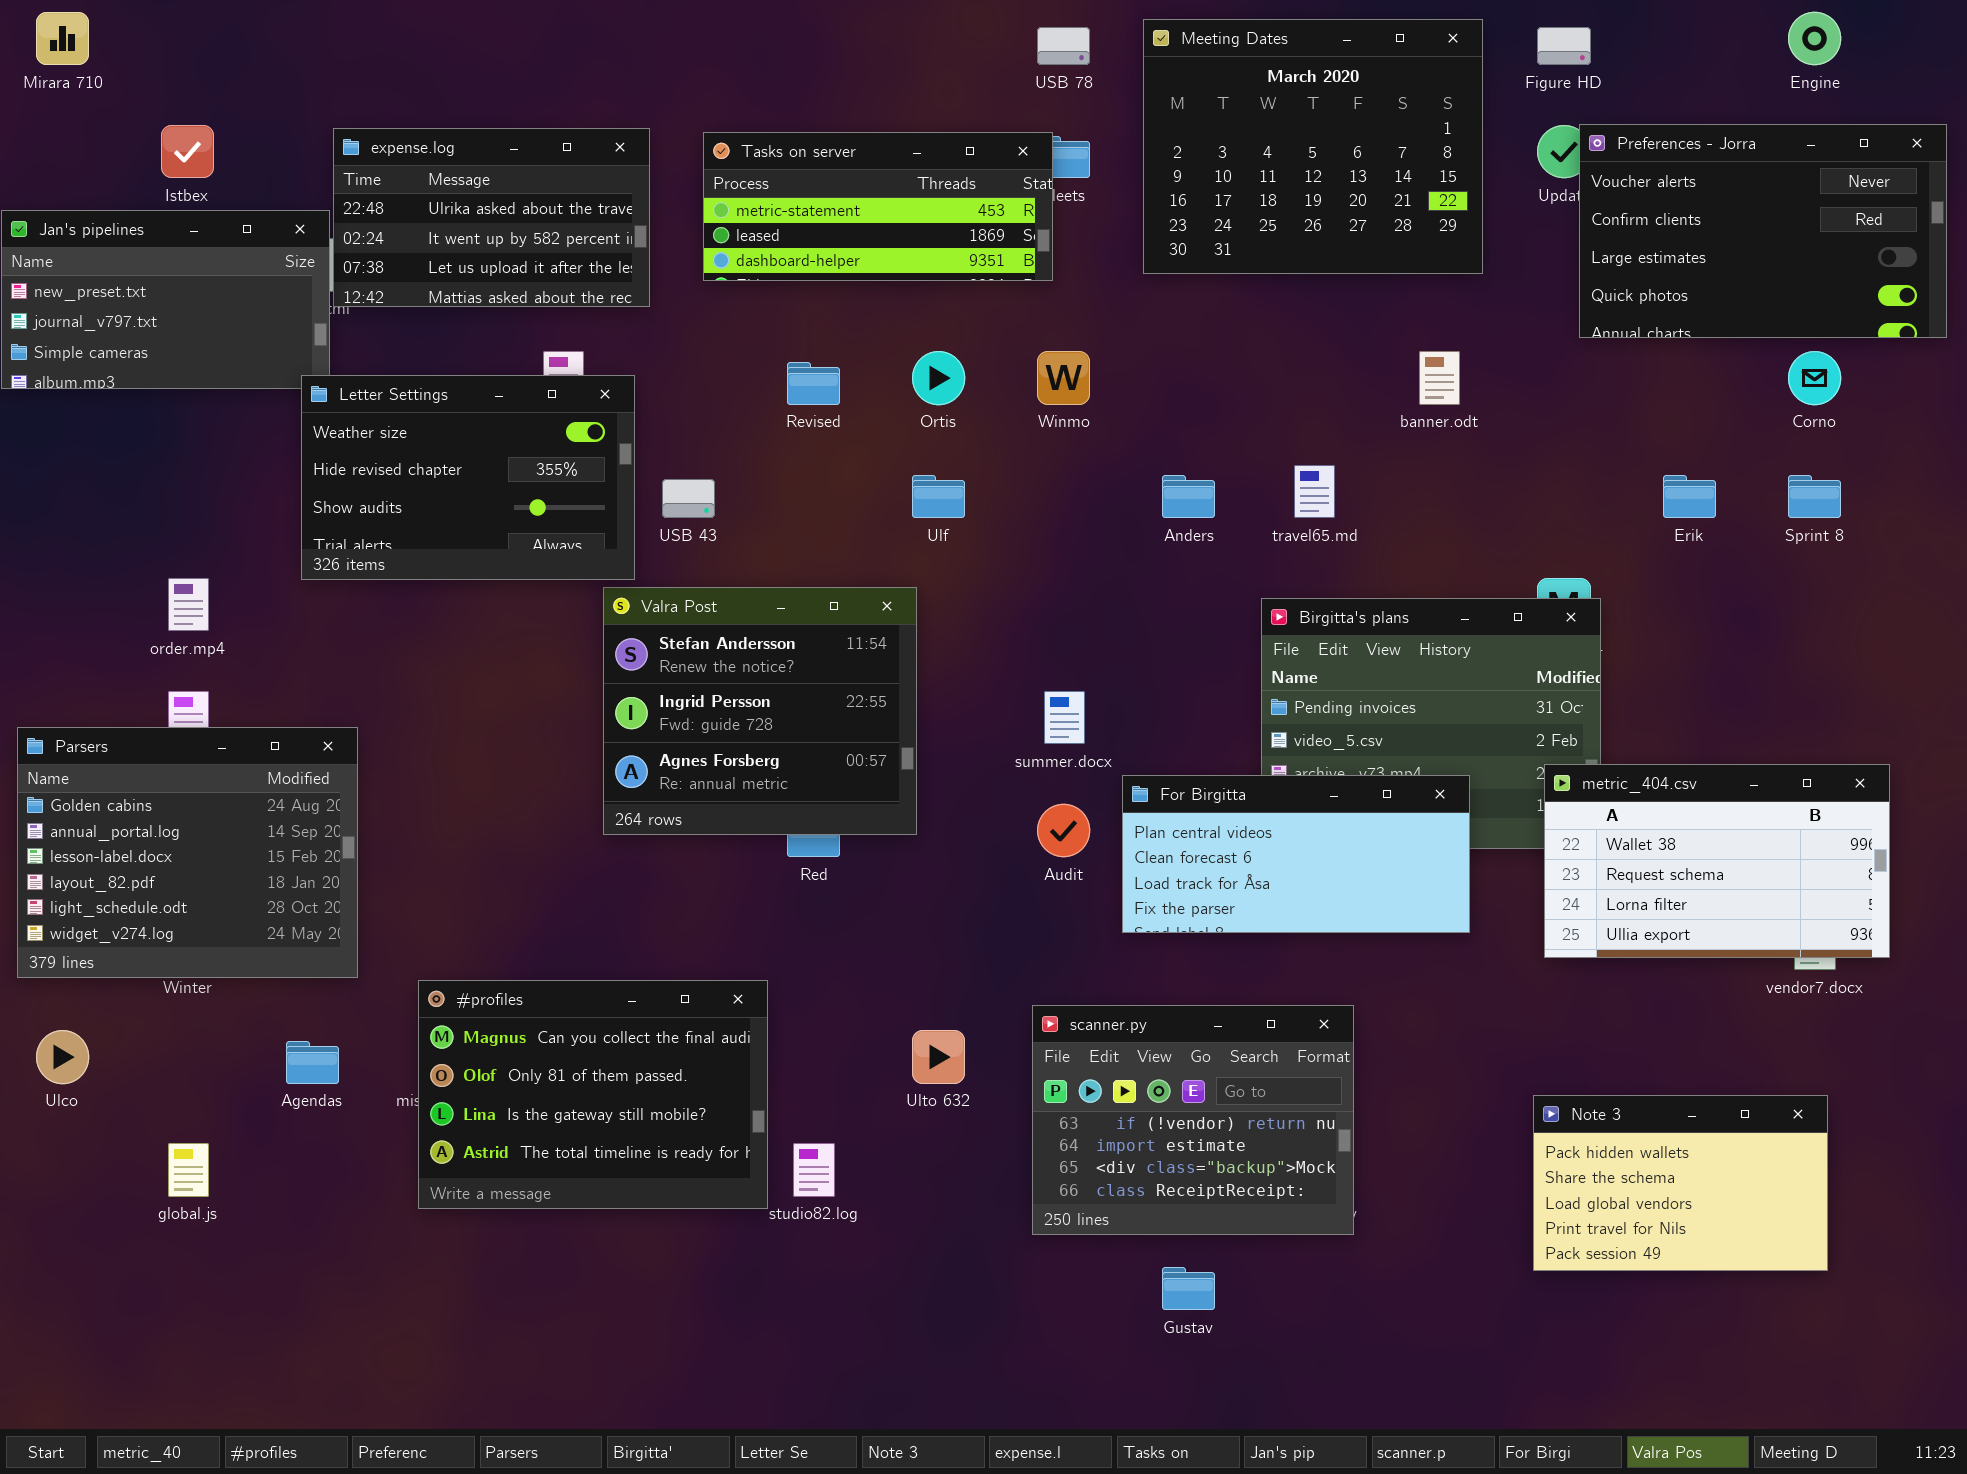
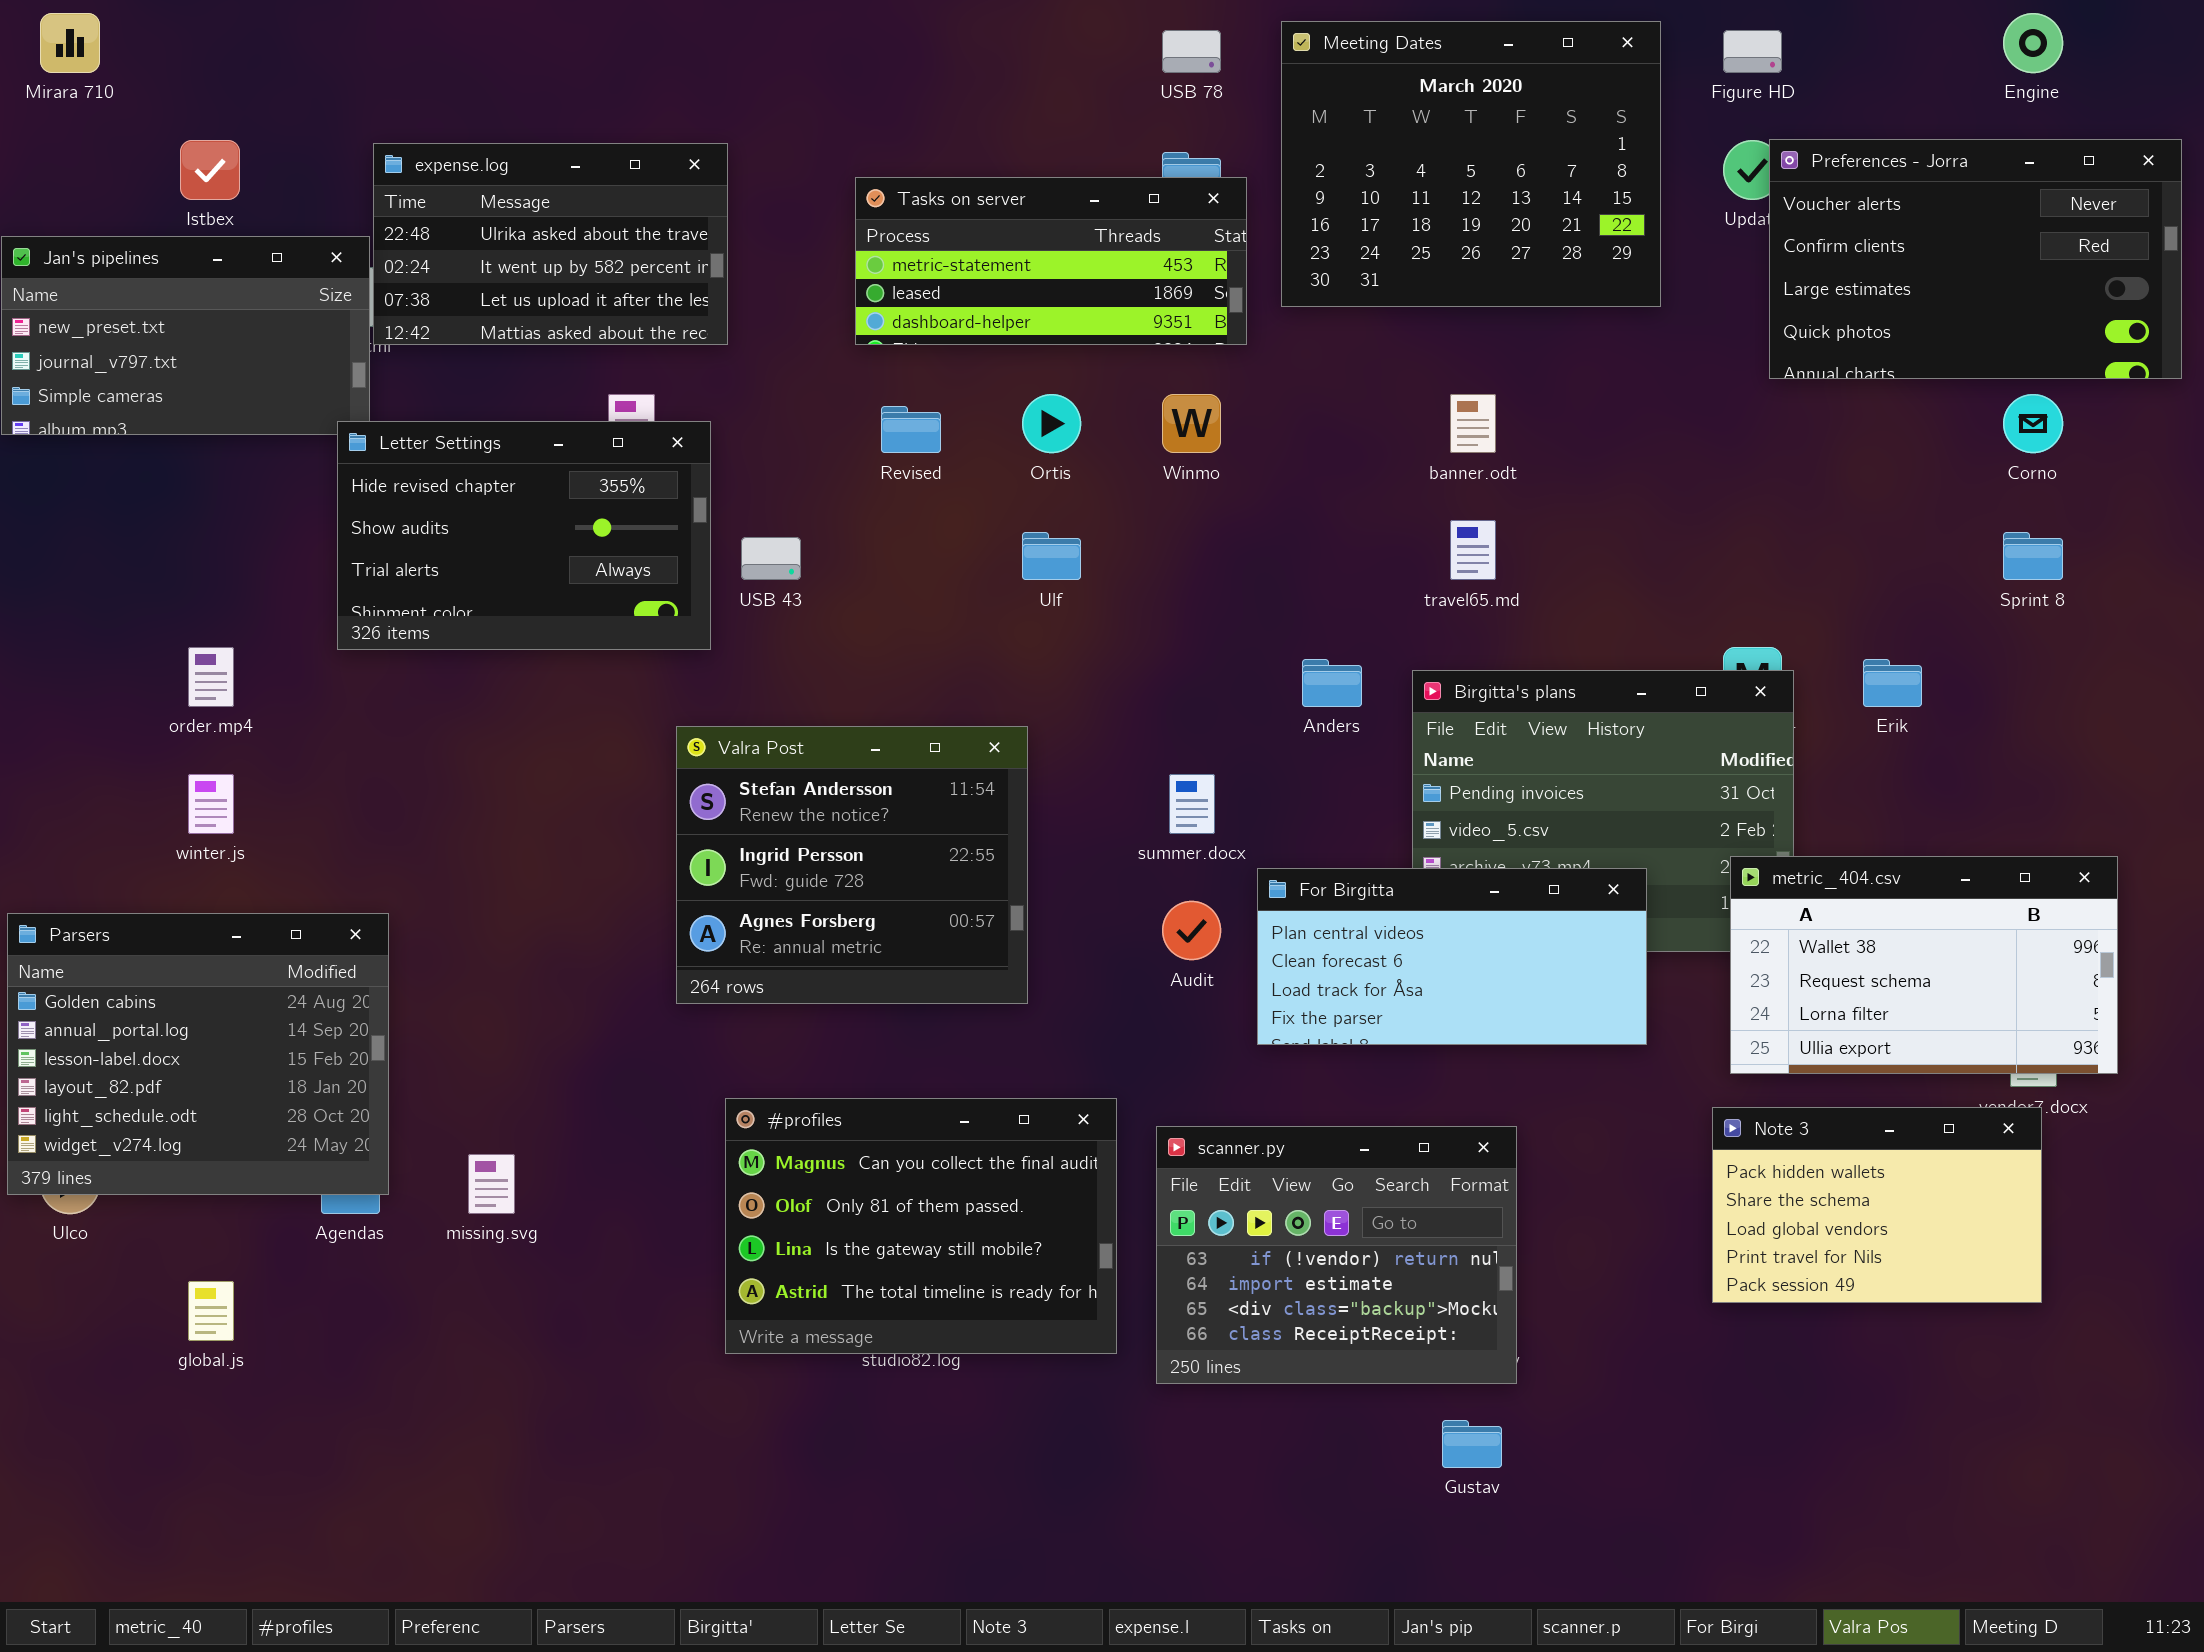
Tasks on server: [703,132,1053,281] -> [855,177,1247,345], moved
banner.odt: [1419,351,1460,405] -> [1450,394,1496,453], moved
Letter Settings: [301,375,635,580] -> [337,421,711,650], scrolled down 1 row
Anders: [1162,475,1215,518] -> [1302,659,1362,707], moved
Erik: [1663,475,1716,518] -> [1863,659,1922,707], moved
Valra Post: [603,587,917,835] -> [676,726,1028,1004], moved
Parsers: [17,727,358,978] -> [7,913,389,1195], moved
#profiles: [418,980,768,1209] -> [725,1098,1117,1354], moved
Note 3: [1533,1095,1828,1271] -> [1712,1107,2042,1303], moved
Gustav: [1162,1267,1215,1310] -> [1442,1420,1502,1468], moved

